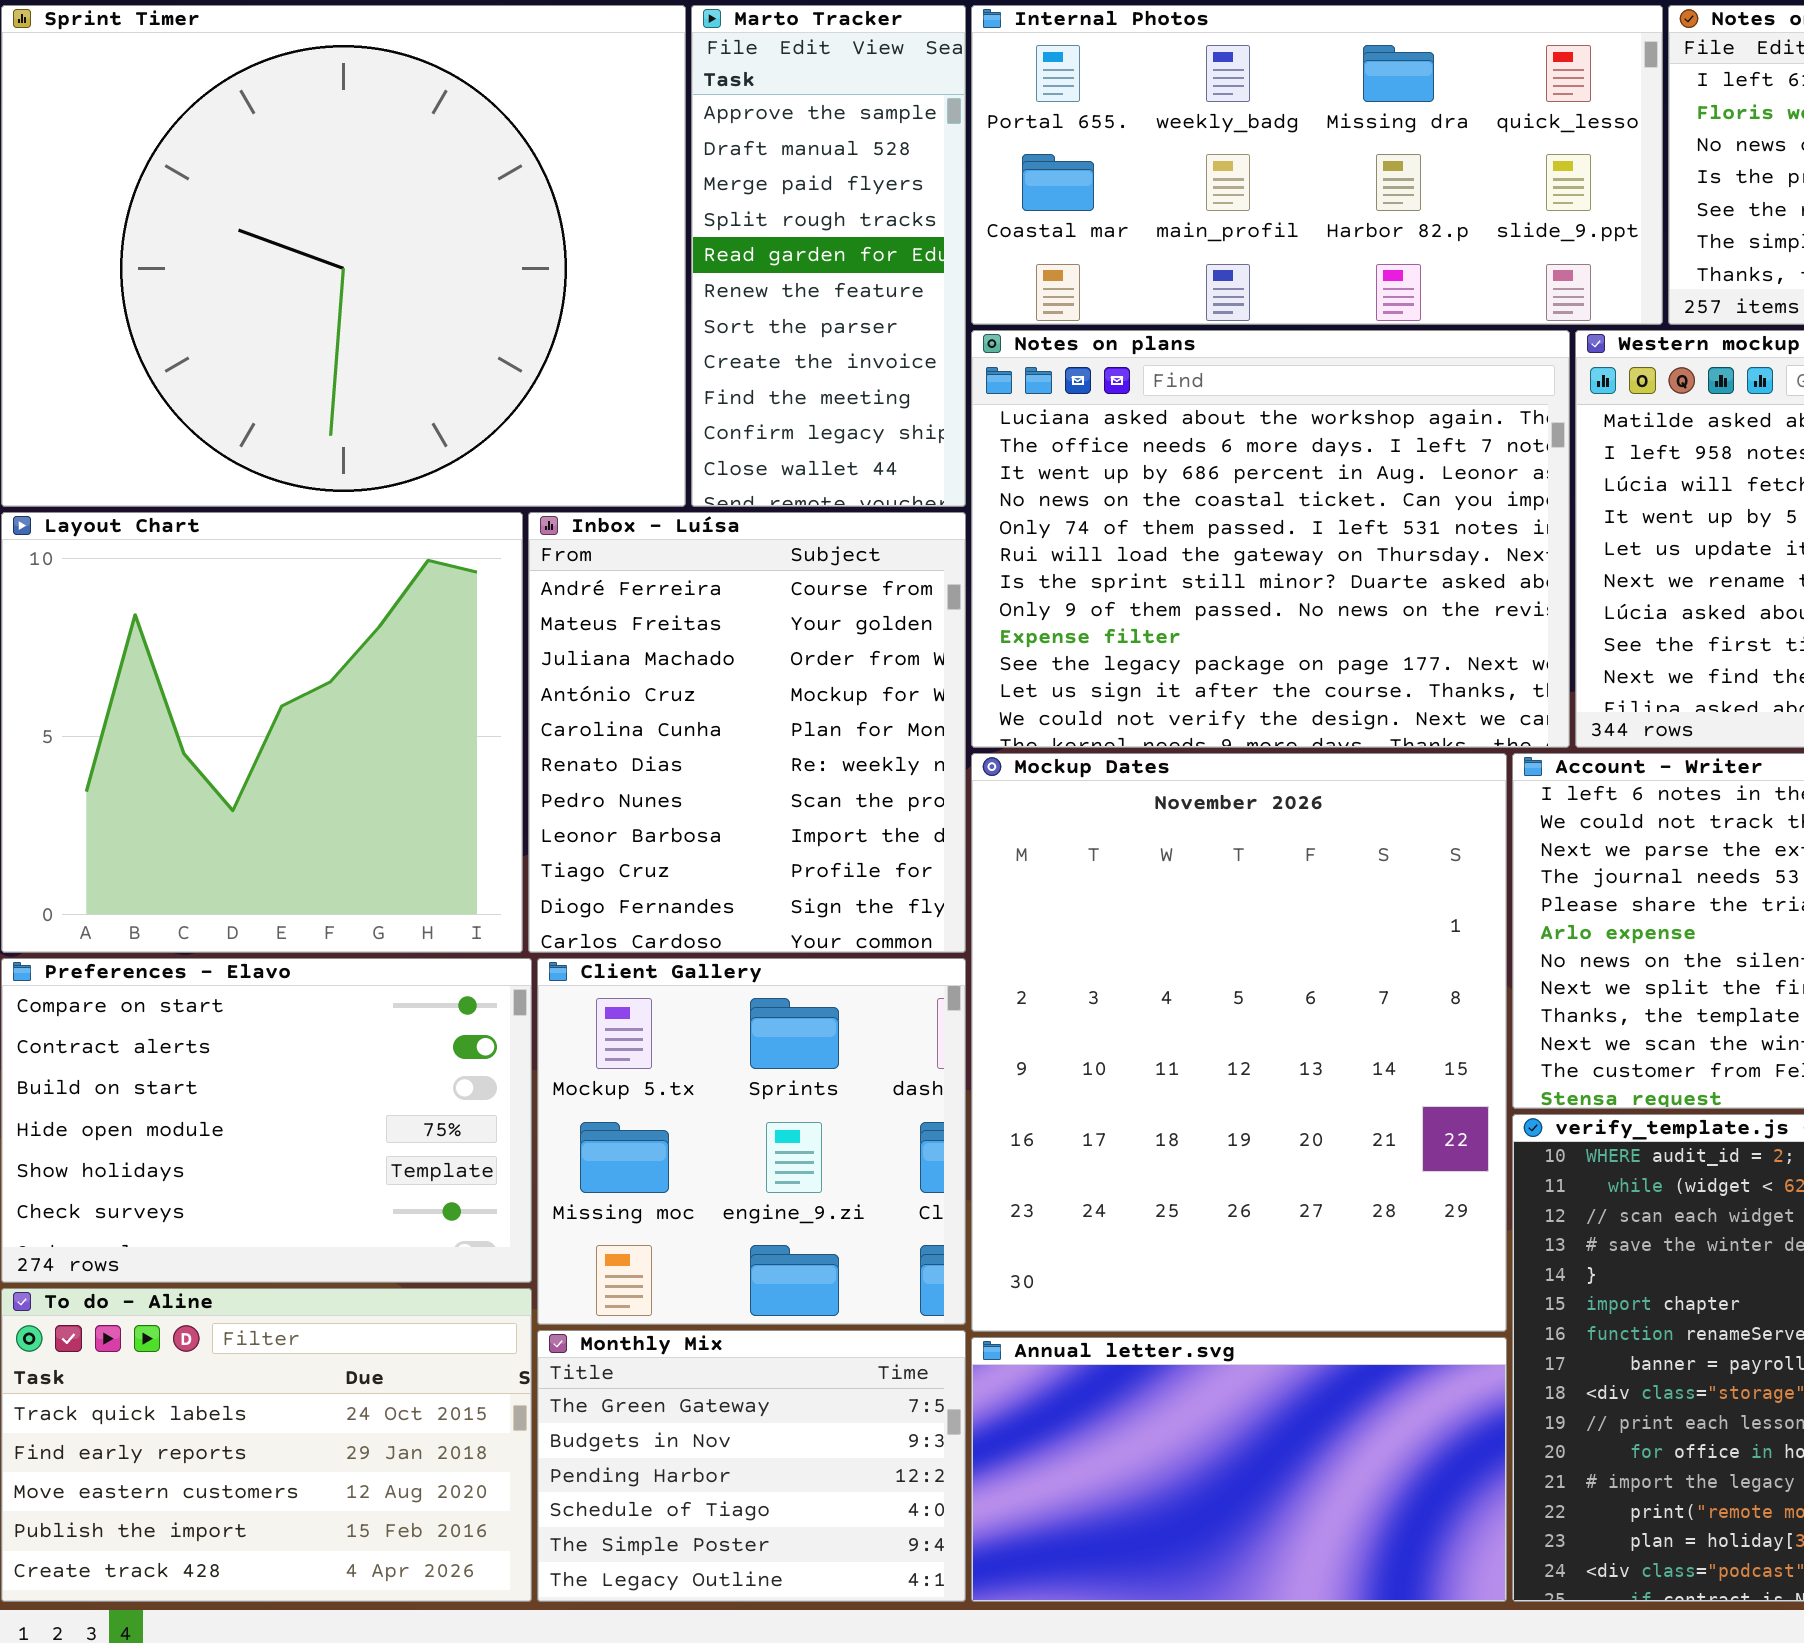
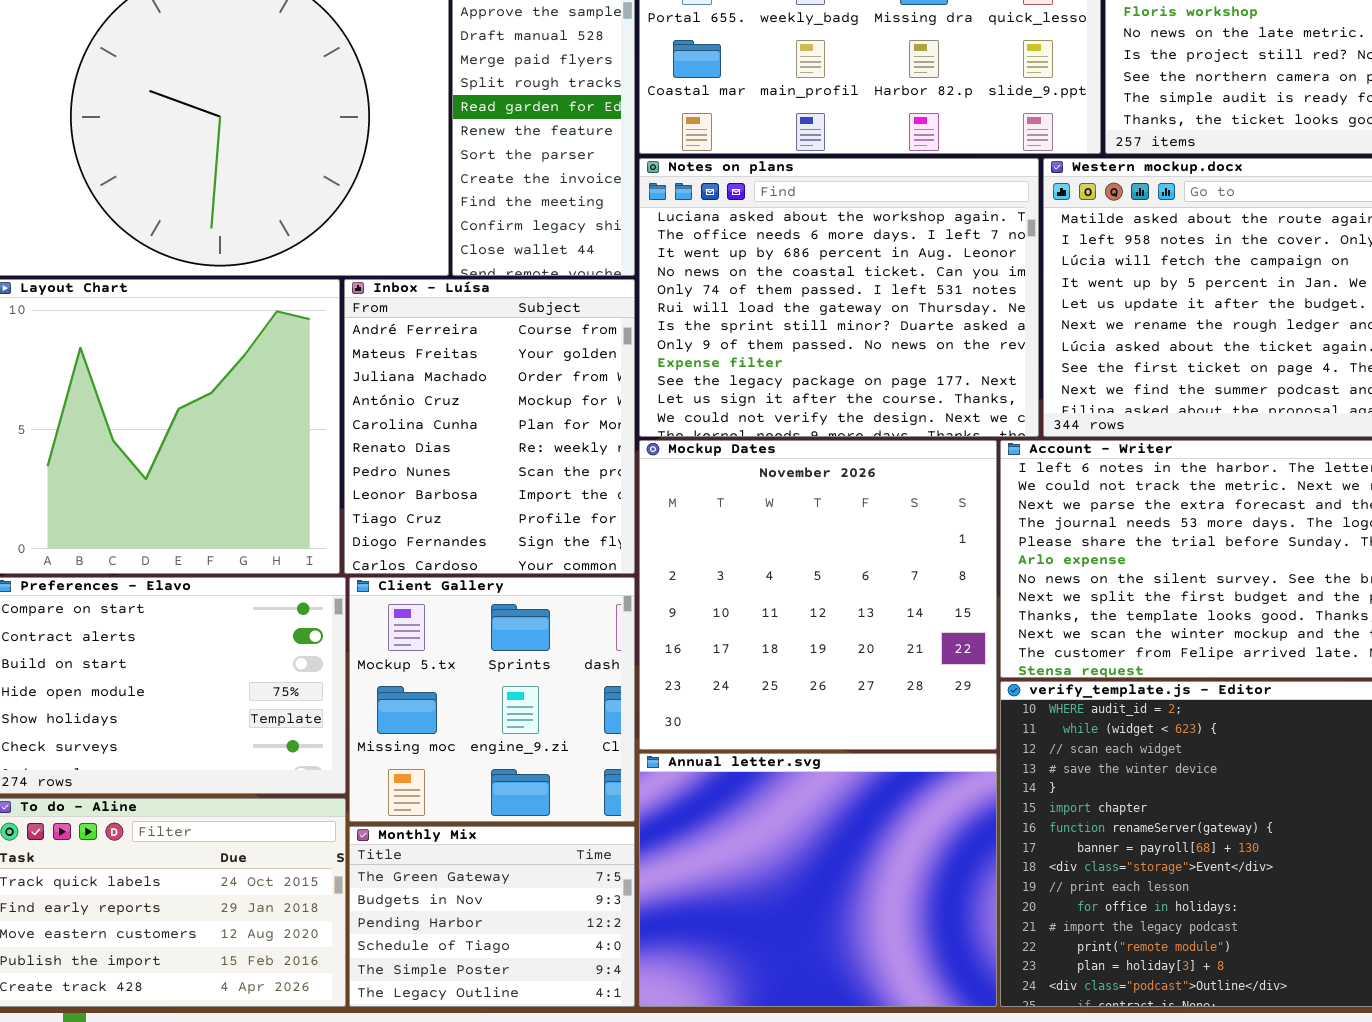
Mockup Dates: [971,753,1507,1332] -> [639,440,997,750], resized
Annual letter.svg: [971,1337,1507,1602] -> [639,753,997,1007], resized

